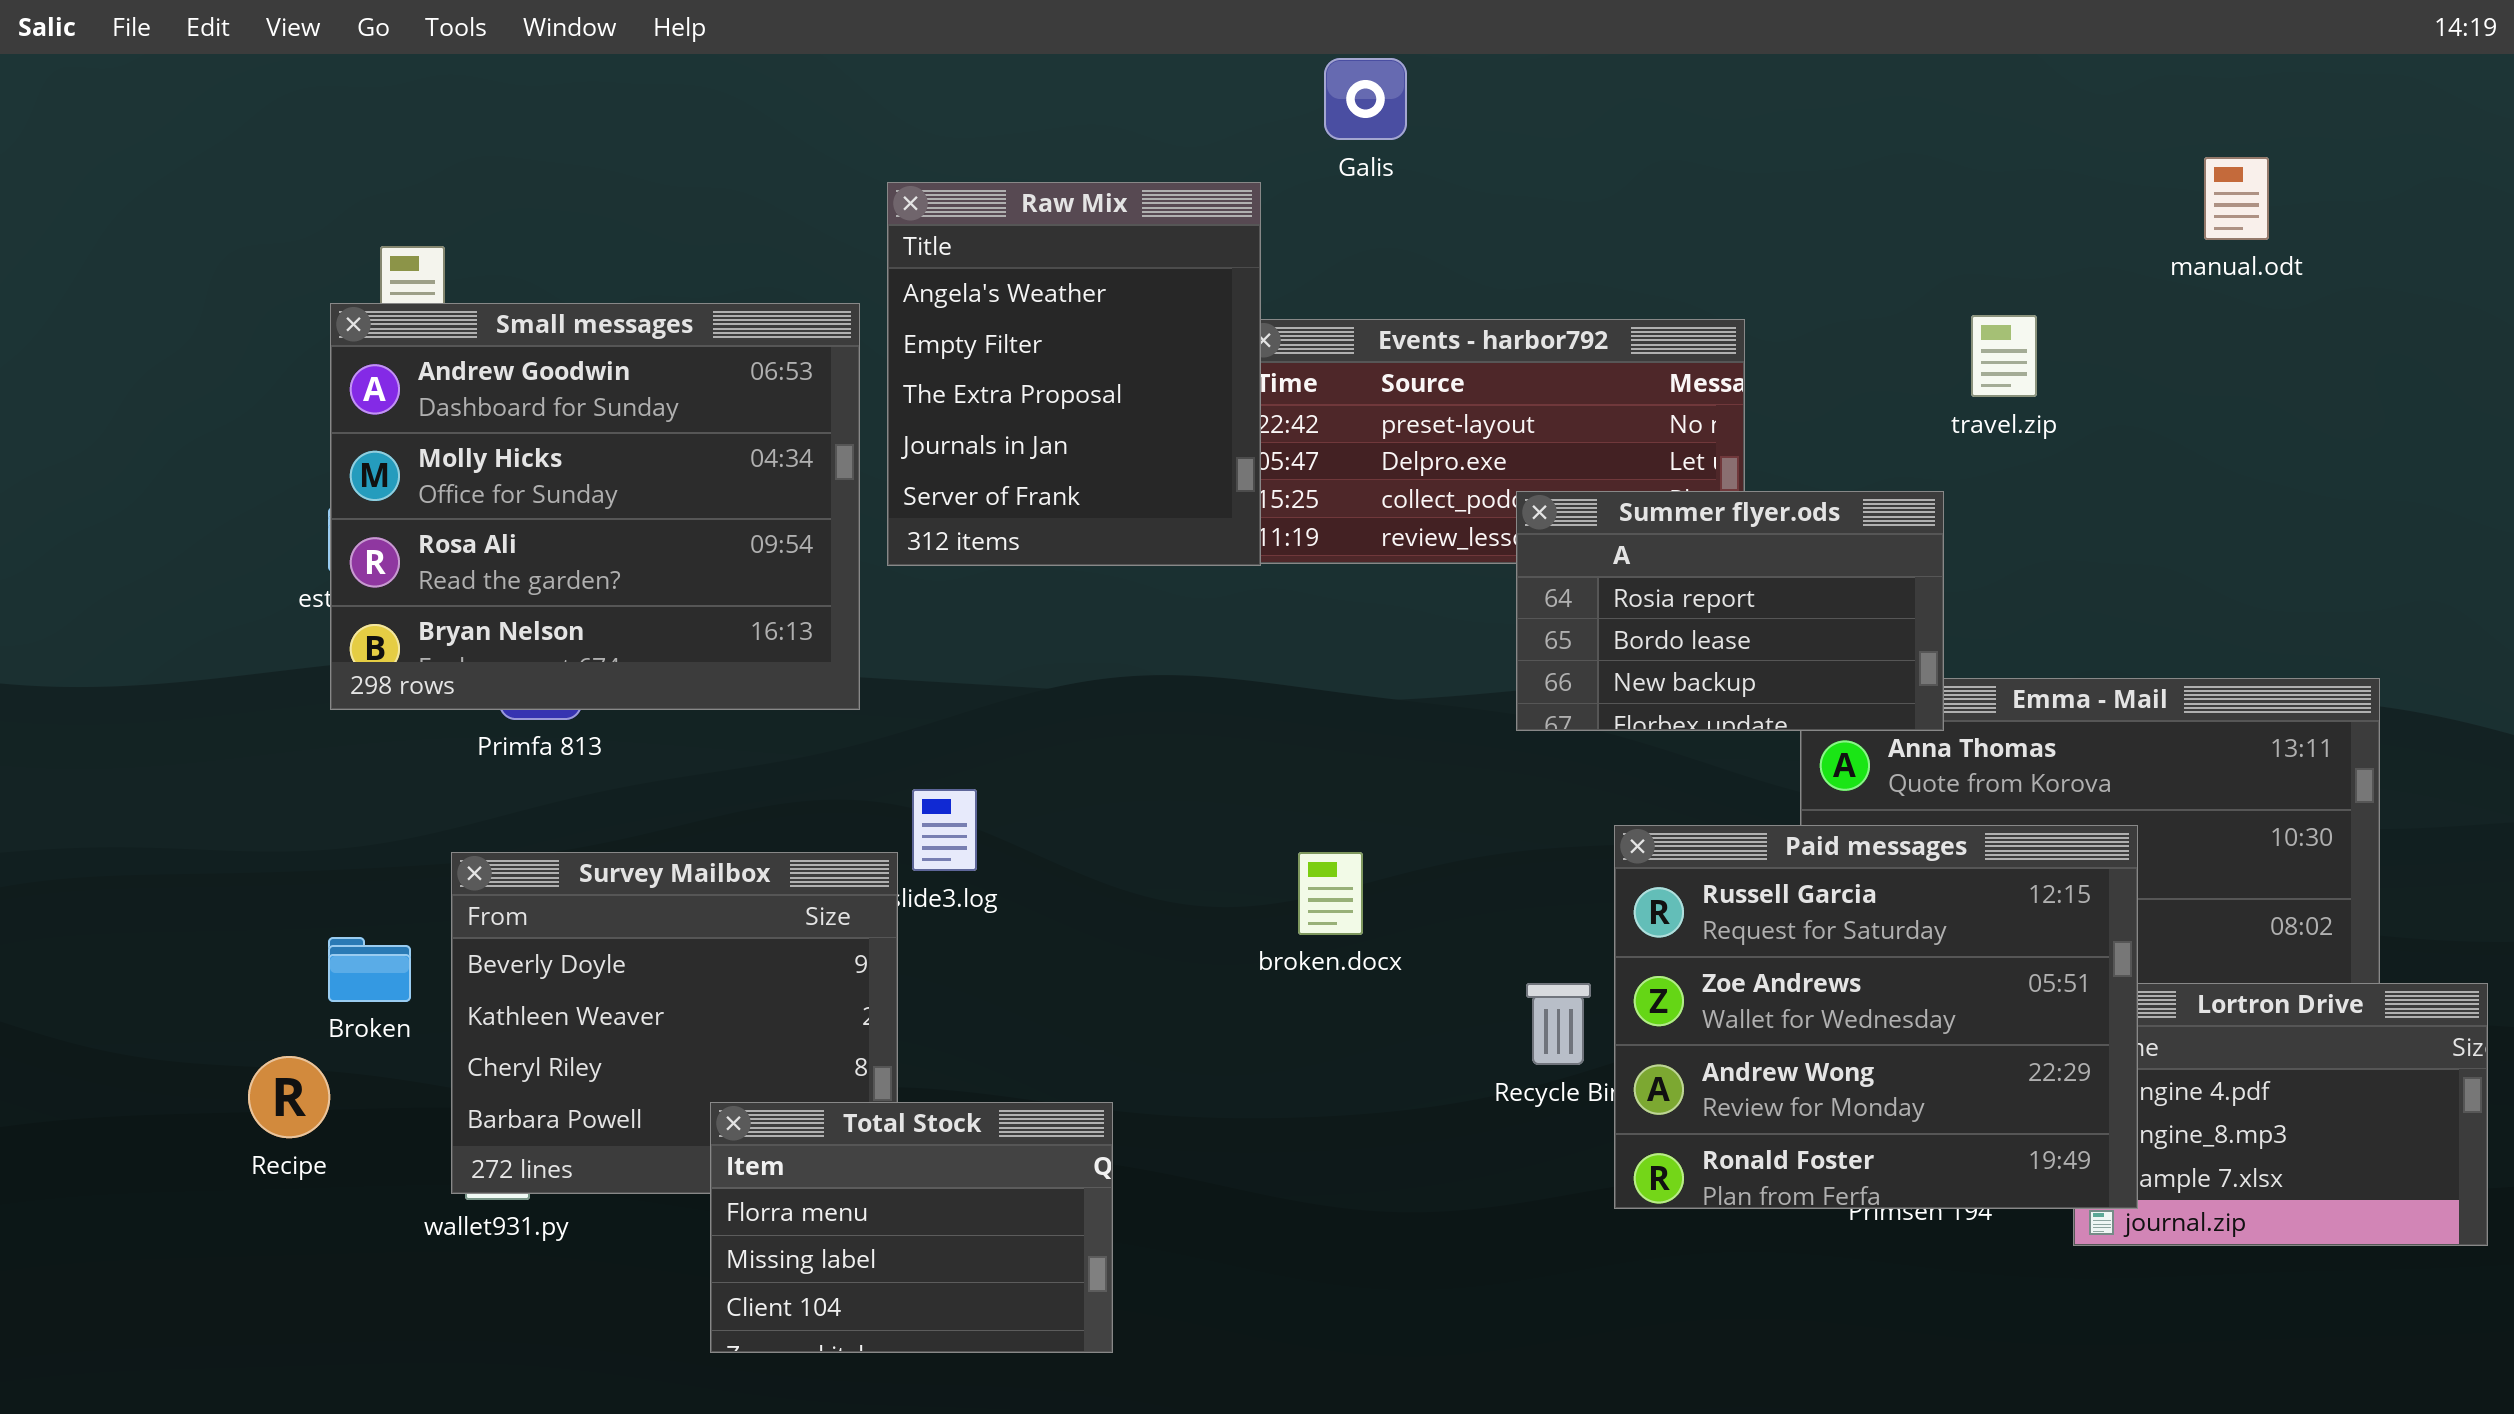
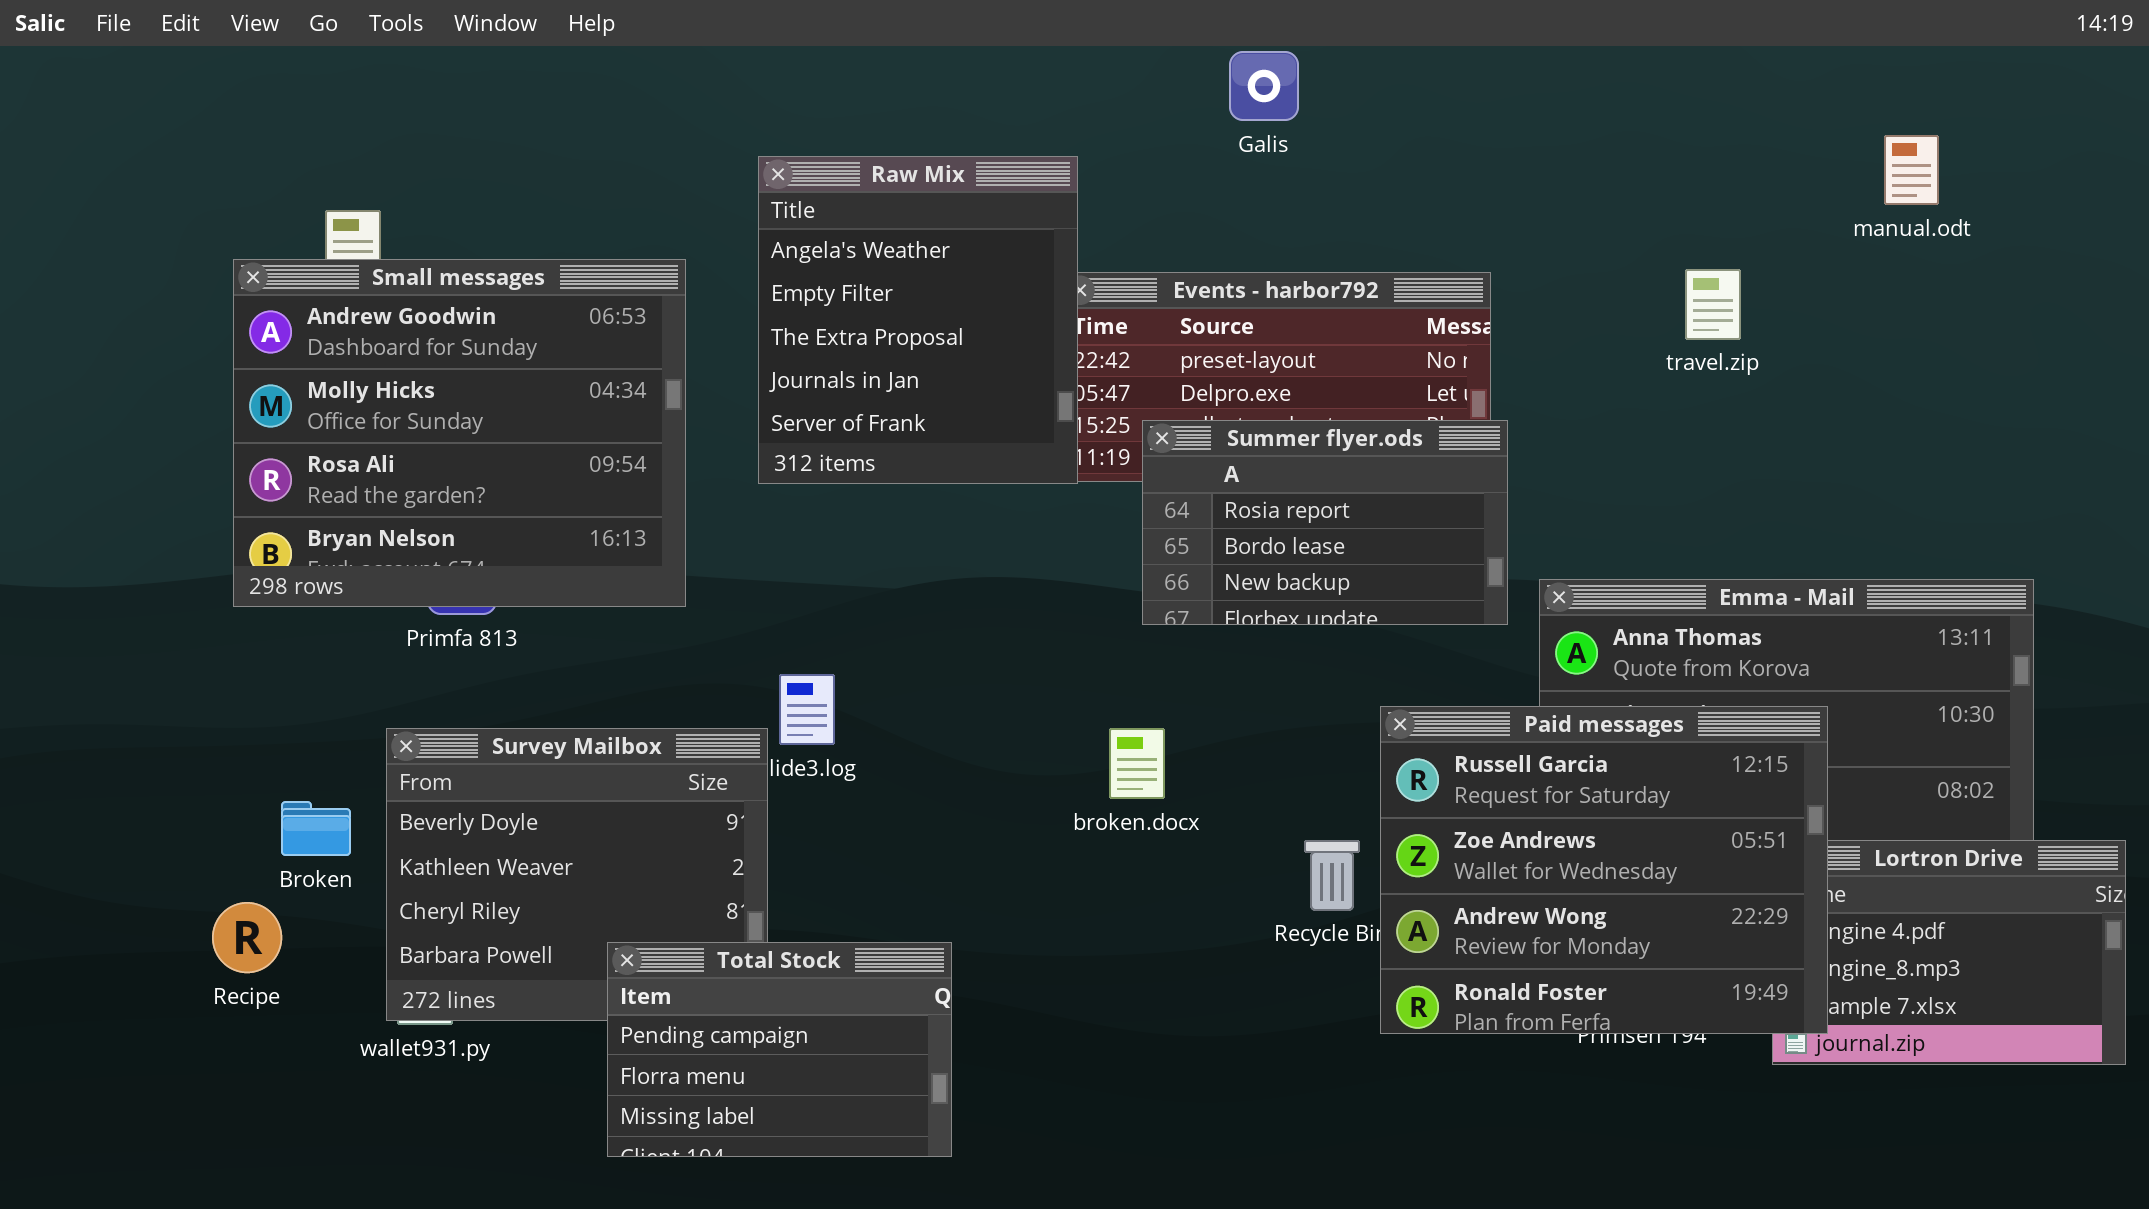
Galis: [1324,58,1407,140] -> [1229,51,1299,121], moved
Small messages: [330,303,860,710] -> [233,259,686,607], moved
Summer flyer.ods: [1516,491,1944,731] -> [1142,420,1508,625], moved
Total Stock: [710,1102,1113,1353] -> [607,942,952,1157], scrolled up 1 row

